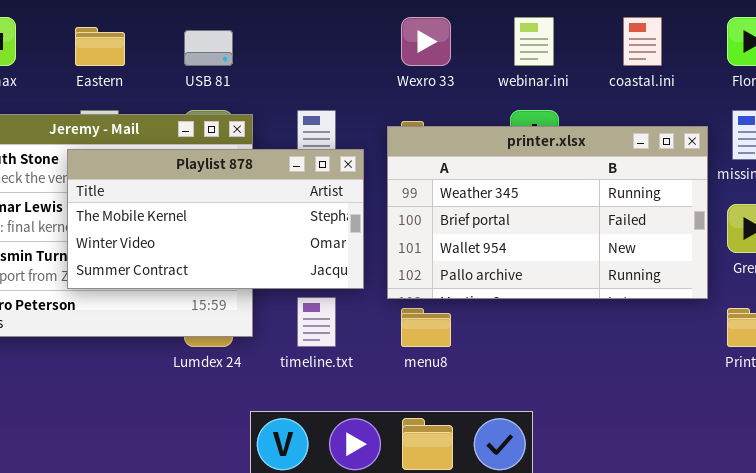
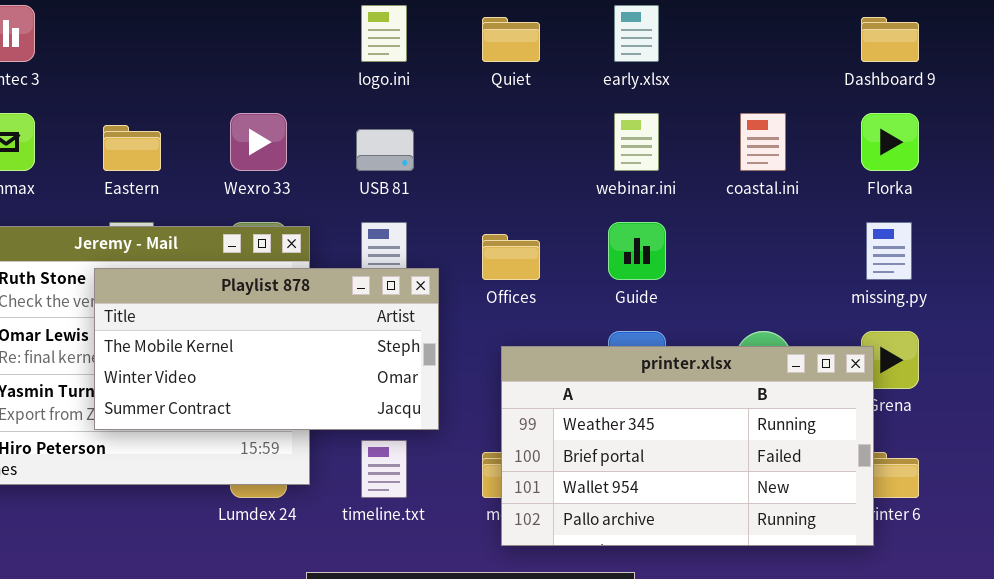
Wexro 33: [401,17,451,66] -> [230,113,287,171], moved
USB 81: [184,30,233,66] -> [356,129,414,171], moved
printer.xlsx: [387,126,708,299] -> [501,346,874,546], moved

